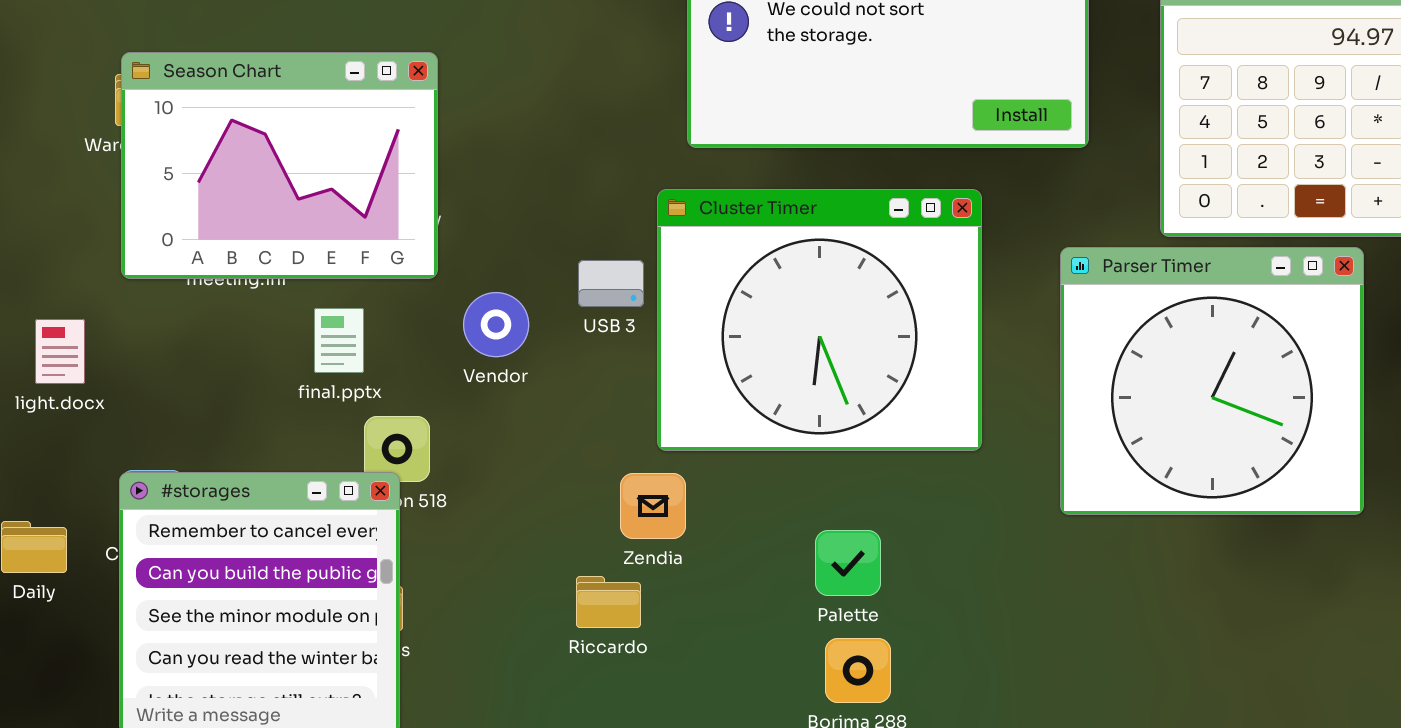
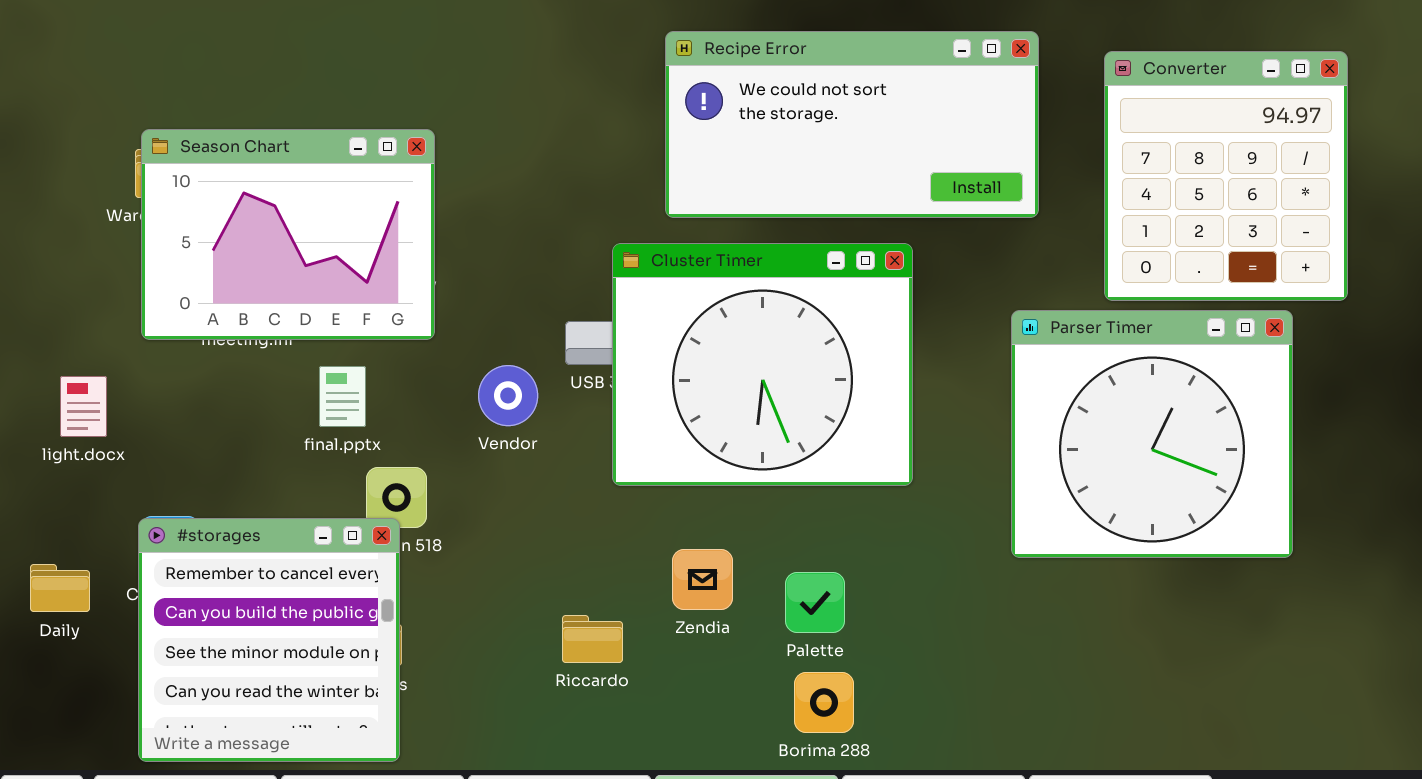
Cluster Timer: [657,189,982,451] -> [612,243,913,486], moved
Vendor: [463,292,529,357] -> [478,365,538,426], moved
Zendia: [620,473,686,539] -> [672,549,733,610], moved

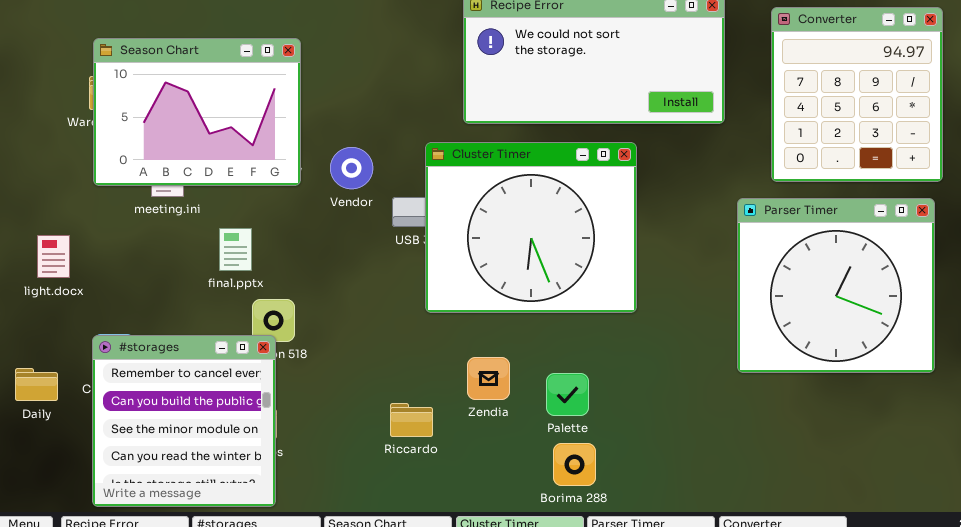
Season Chart: [141,129,435,340] -> [93,38,301,186], moved
Parser Timer: [1011,310,1293,558] -> [737,198,935,373], moved
Vendor: [478,365,538,426] -> [330,147,373,189], moved

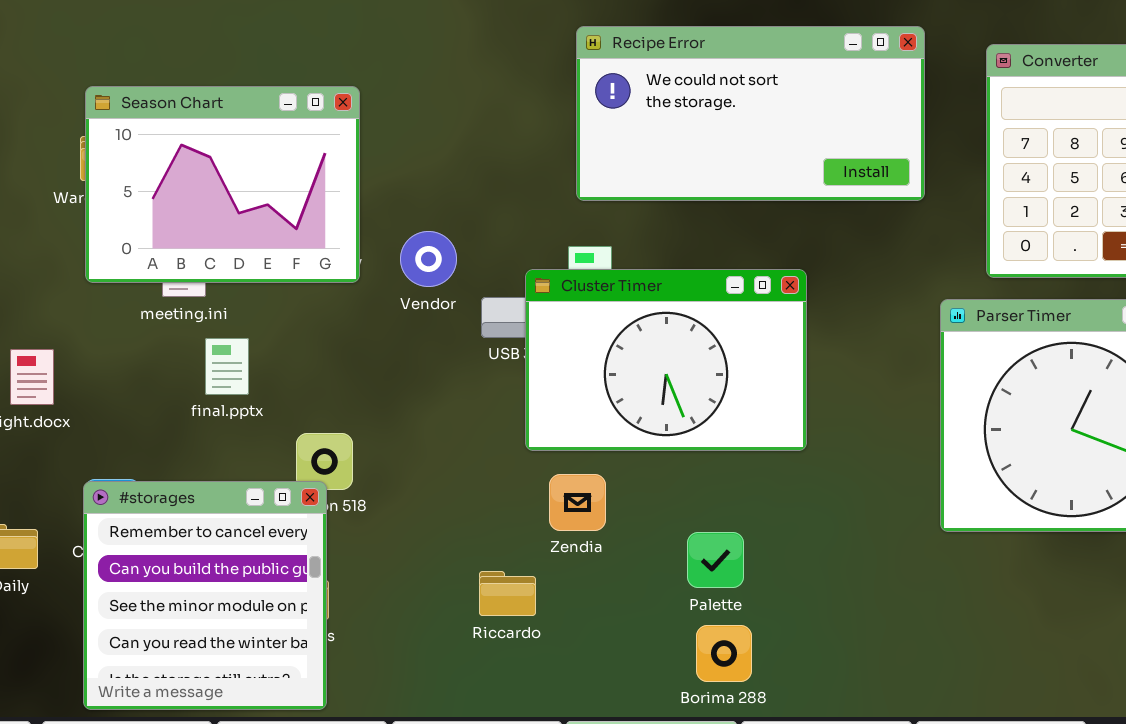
Cluster Timer: [425,142,637,313] -> [525,269,807,451], resized
final.pptx: [219,228,252,271] -> [205,338,249,395], moved
Zendia: [467,357,510,400] -> [549,474,606,531], moved

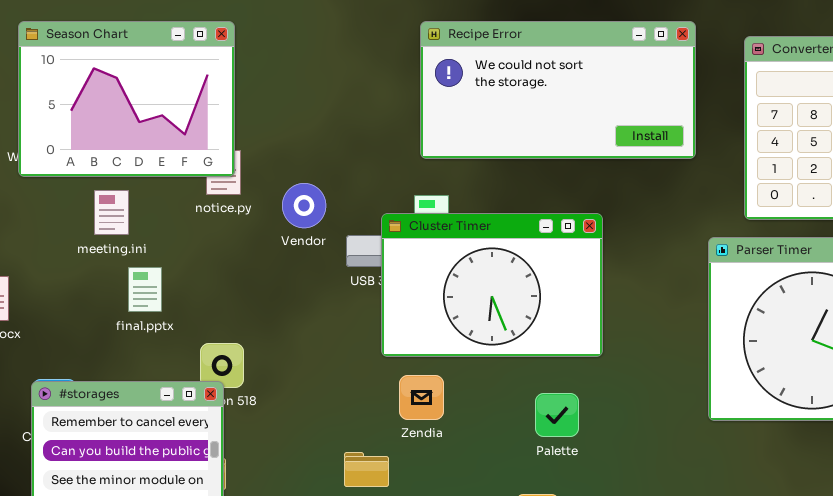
Season Chart: [85,86,360,283] -> [18,21,235,177], moved
Palette: [687,532,744,588] -> [535,393,579,437], moved

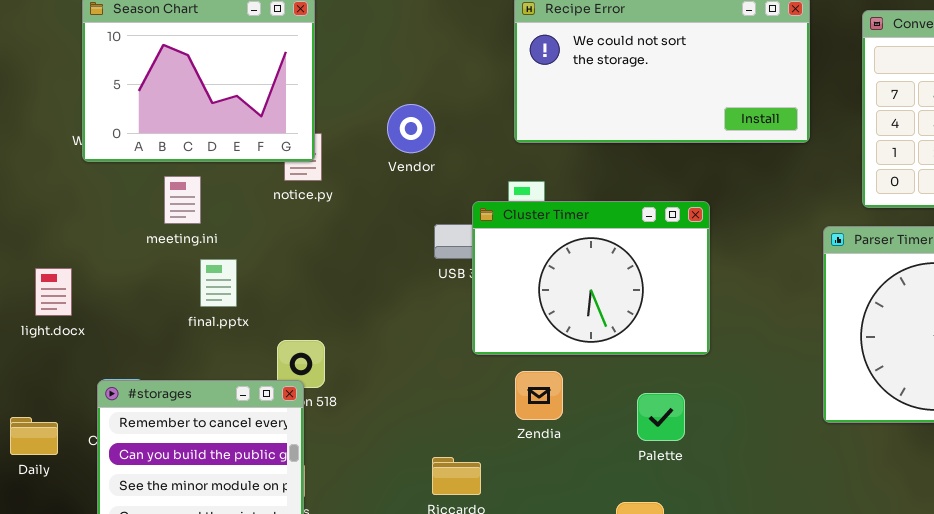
Vendor: [282,183,326,228] -> [387,104,435,153], moved
Zendia: [399,375,444,420] -> [515,371,563,420], moved

